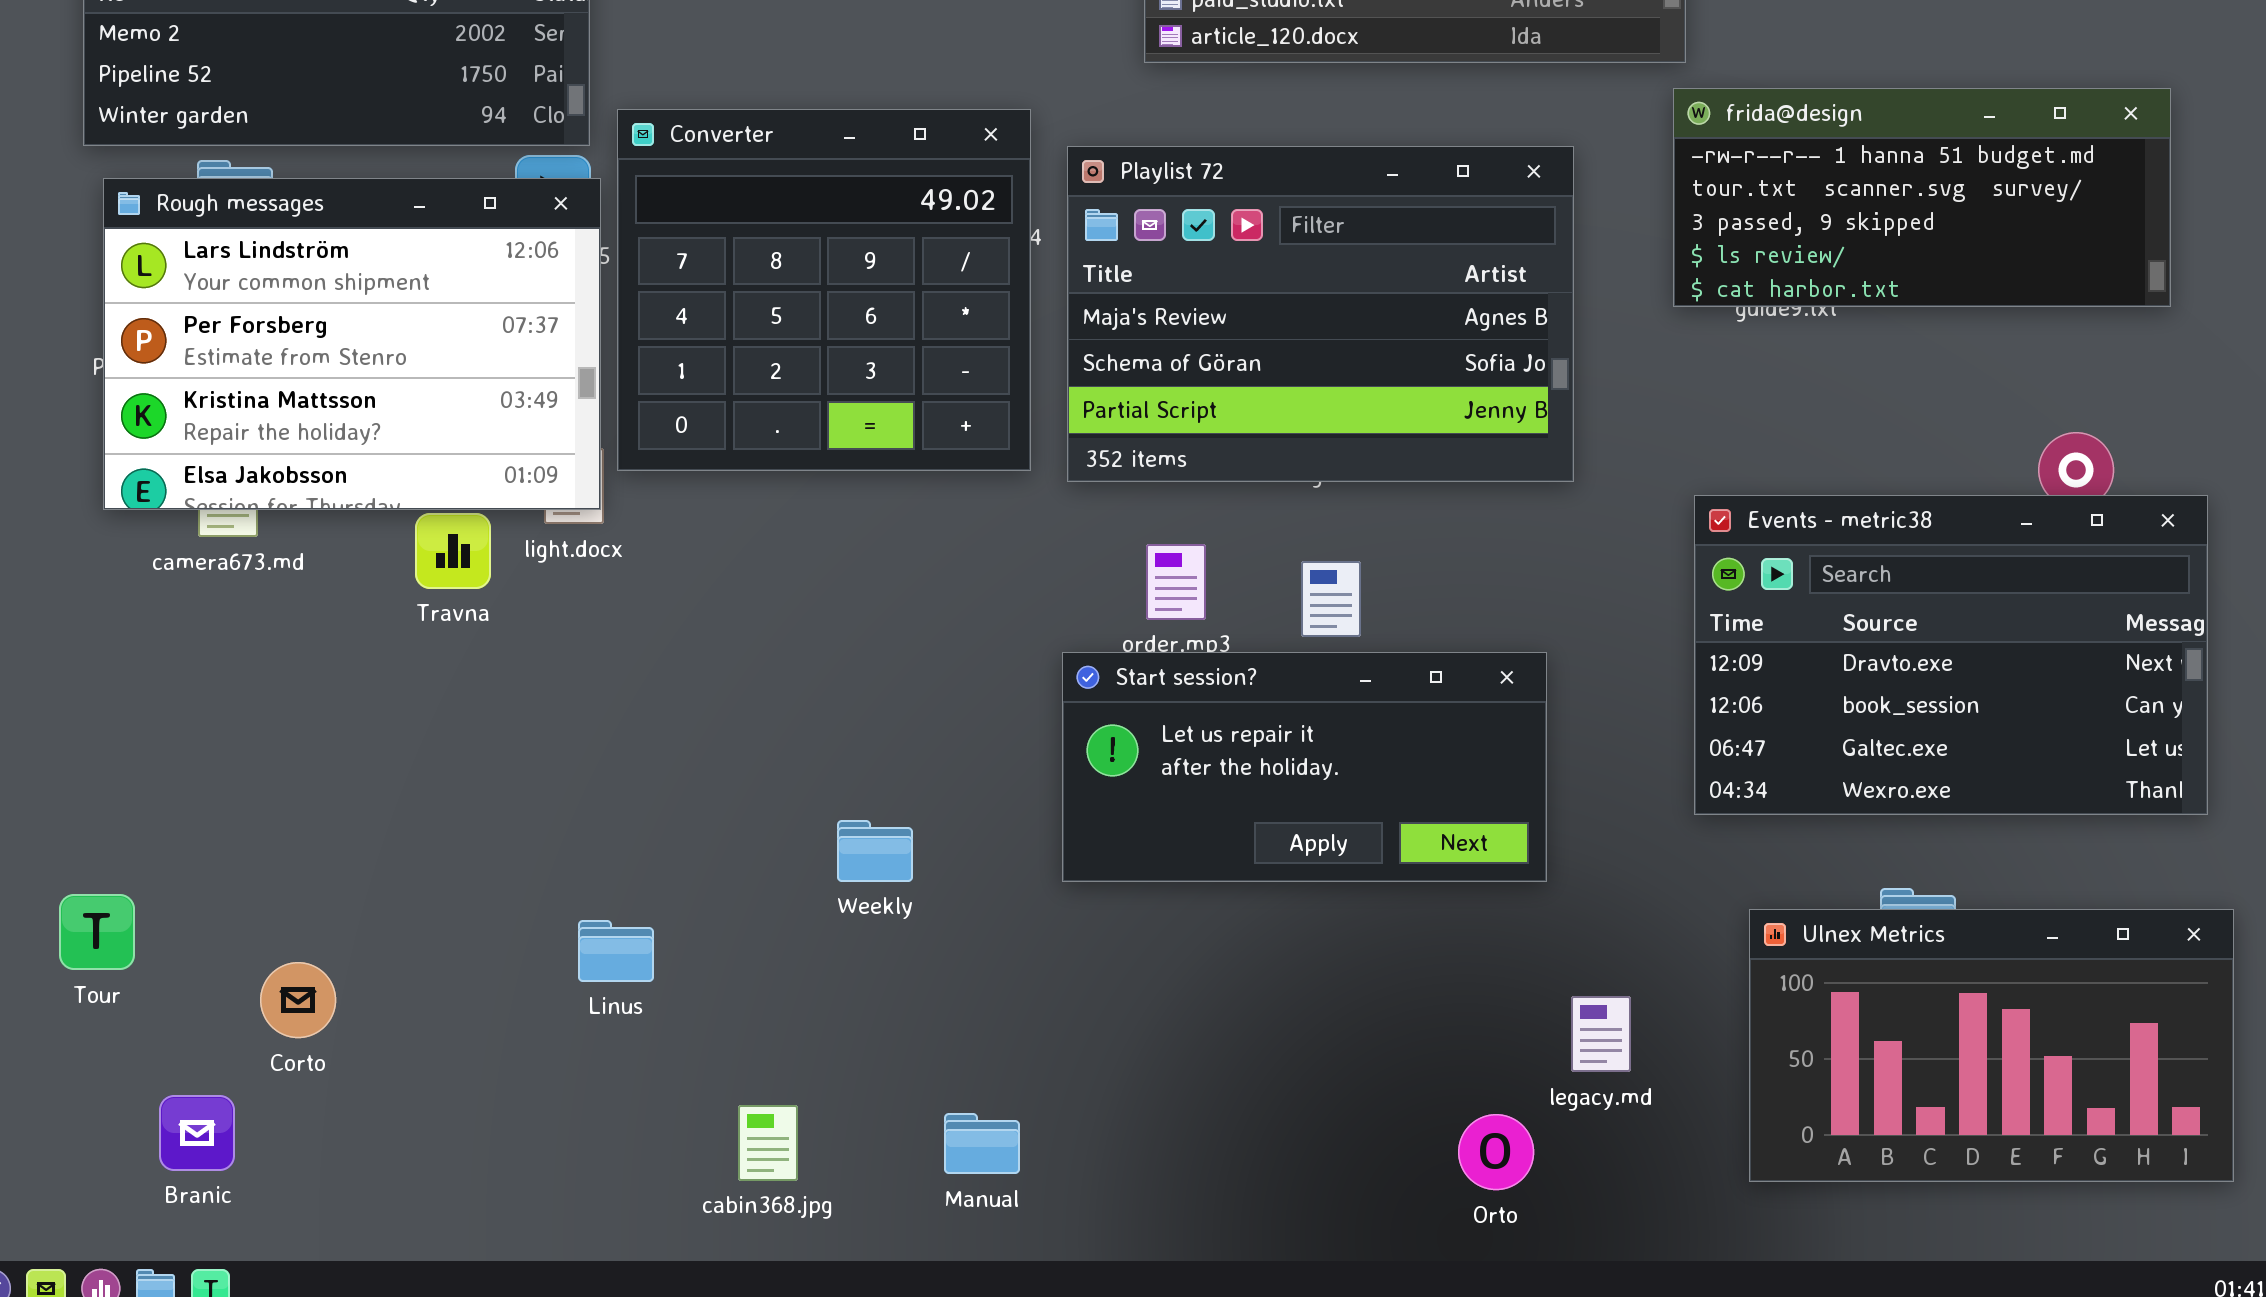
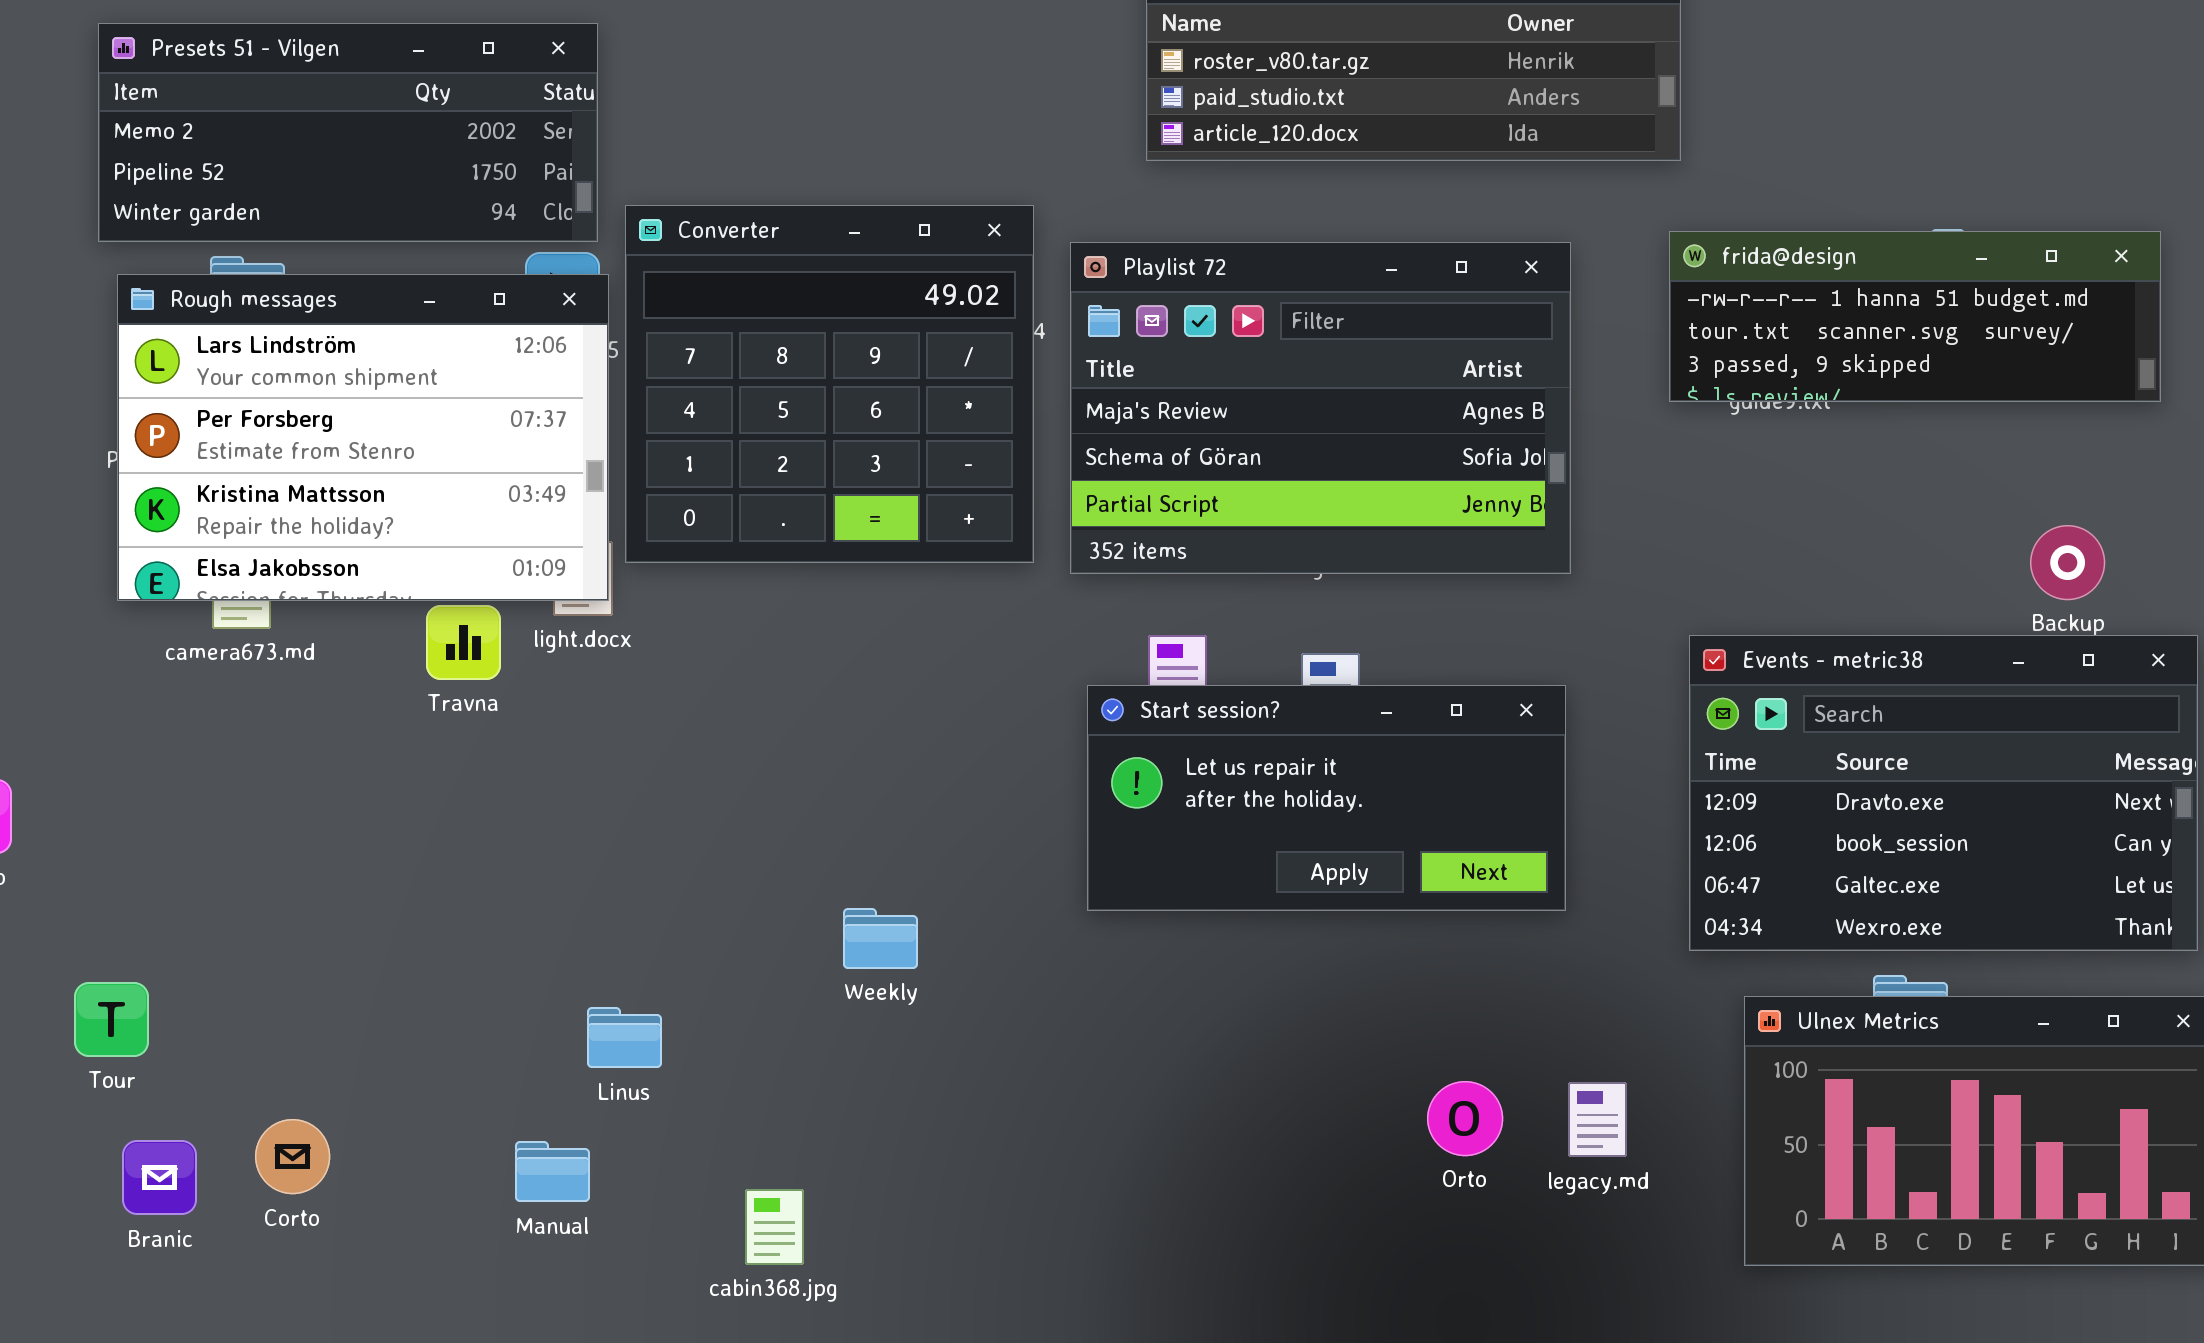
frida@design: [1673,88,2171,307] -> [1669,231,2161,402], resized
Events - metric38: [1694,495,2208,815] -> [1689,635,2198,951], moved
Start session?: [1062,652,1547,882] -> [1087,685,1566,911], moved
Corto: [260,962,336,1038] -> [255,1119,330,1194], moved
Branic: [159,1095,235,1171] -> [122,1140,197,1215], moved
Manual: [944,1113,1020,1174] -> [515,1141,590,1202], moved
Orto: [1458,1114,1534,1190] -> [1427,1081,1503,1156], moved

